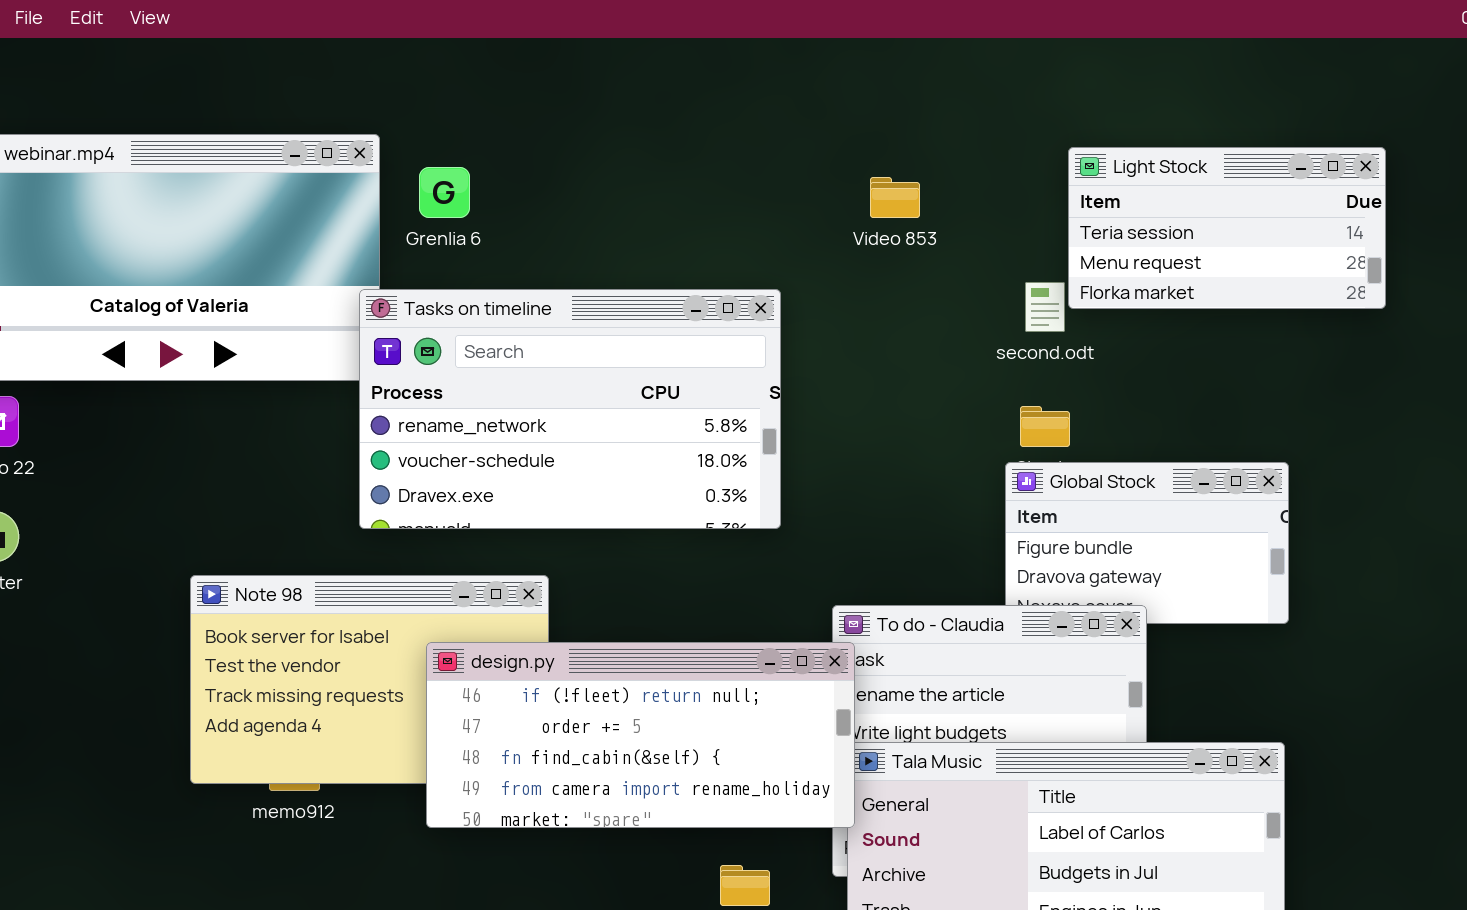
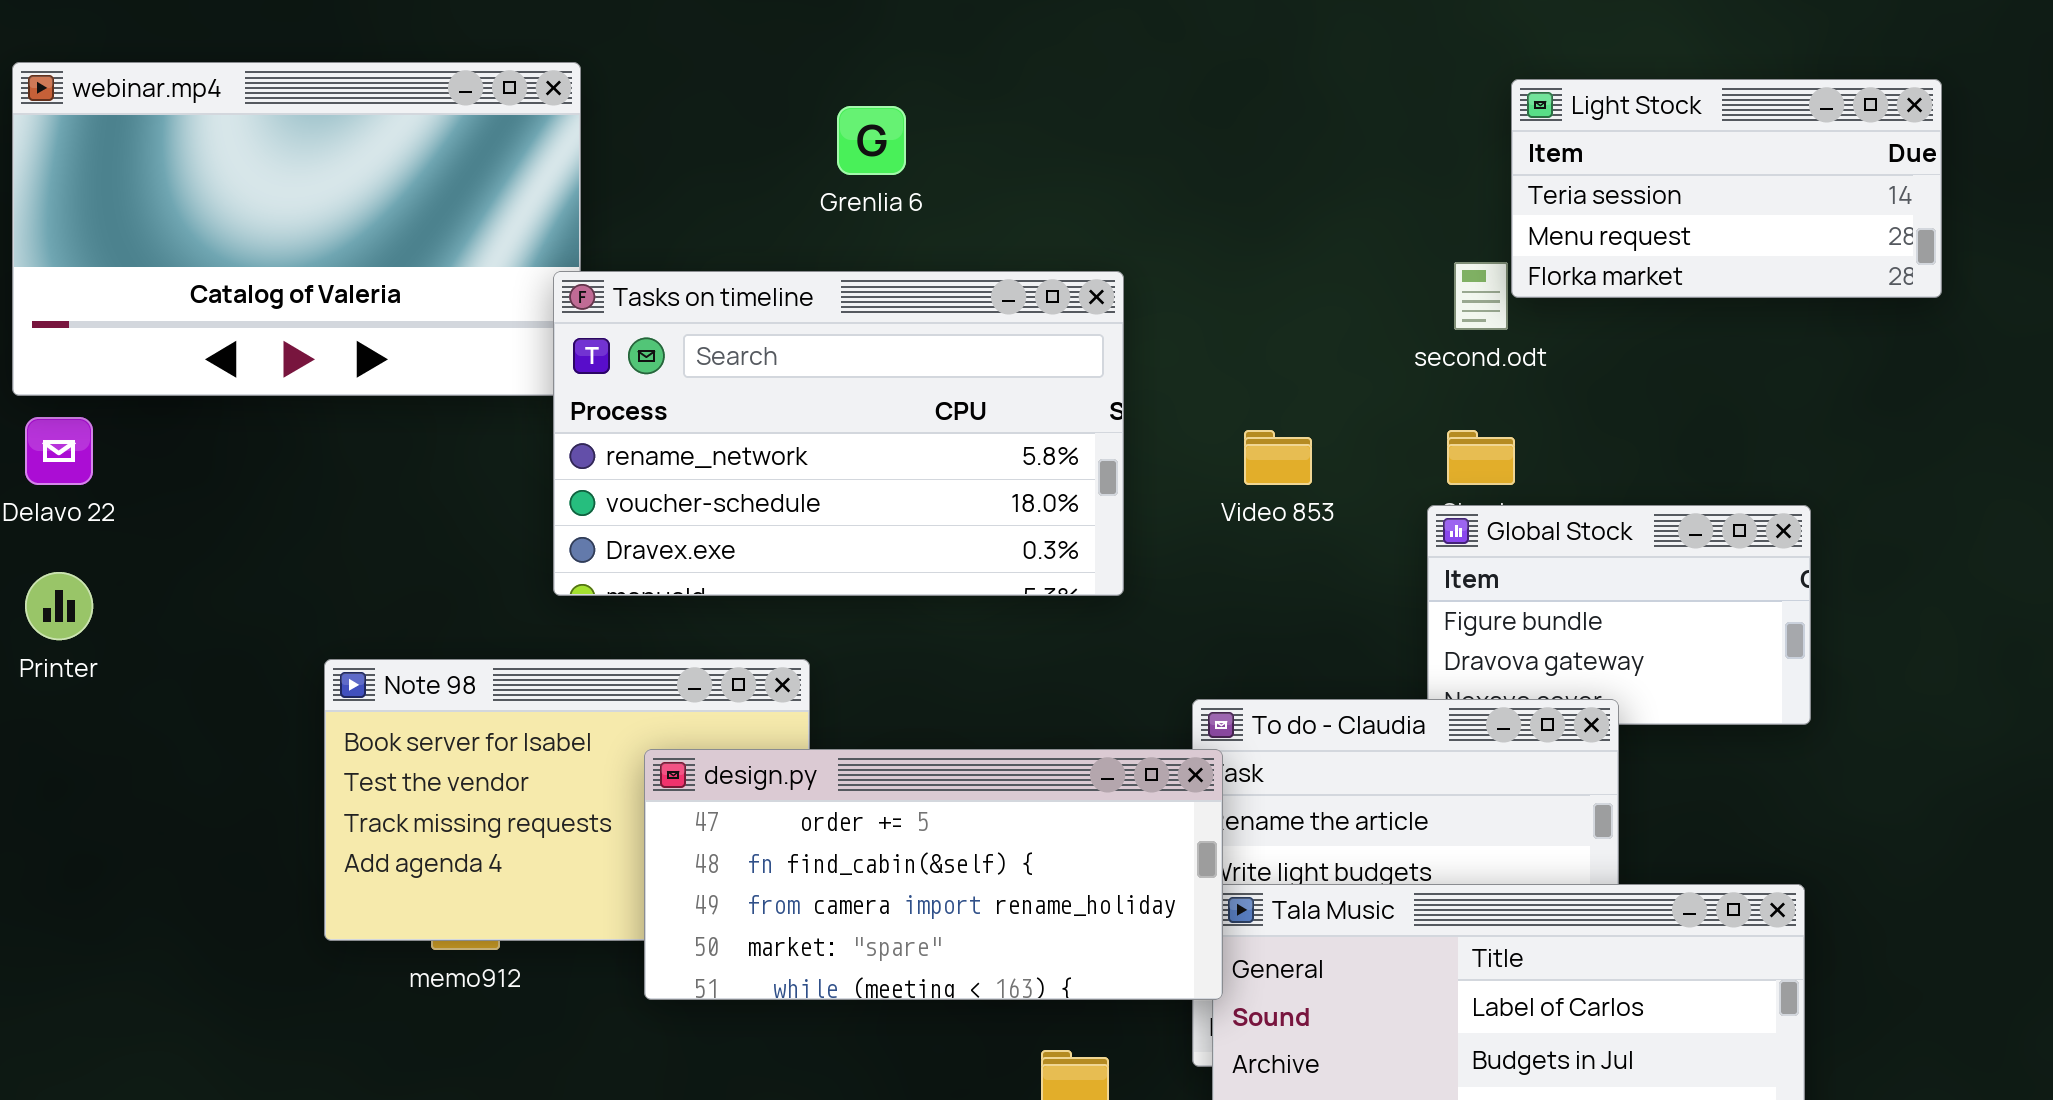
Grenlia 6: [419,167,470,218] -> [837,106,906,175], moved
Video 853: [870,177,920,218] -> [1244,430,1312,485], moved
design.py: [426,642,855,828] -> [644,749,1223,1000], scrolled down 1 row

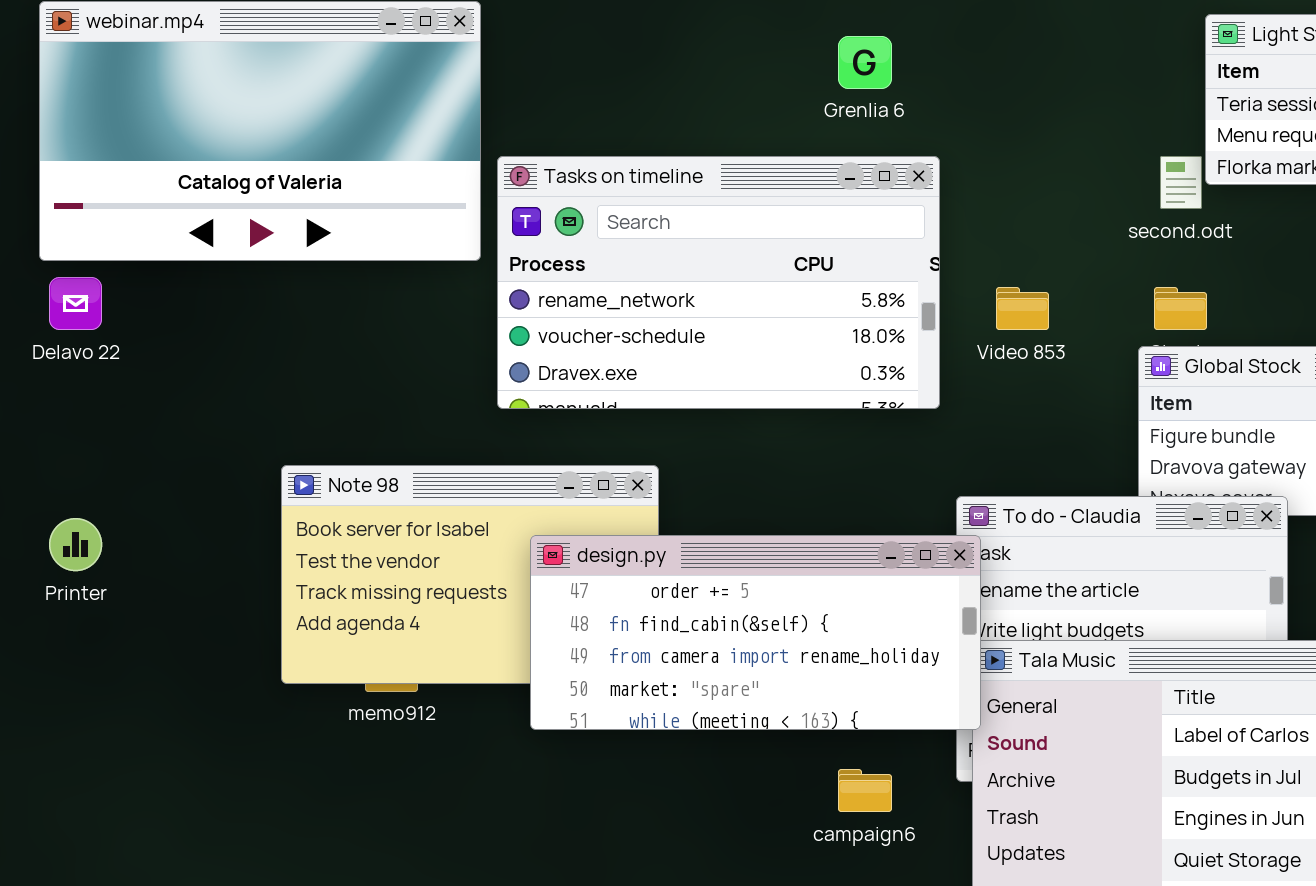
Grenlia 6: [837,106,906,175] -> [838,36,892,89], moved
Tasks on timeline: [553,271,1124,596] -> [497,156,940,409], moved
Printer: [25,572,93,640] -> [49,518,102,571], moved

